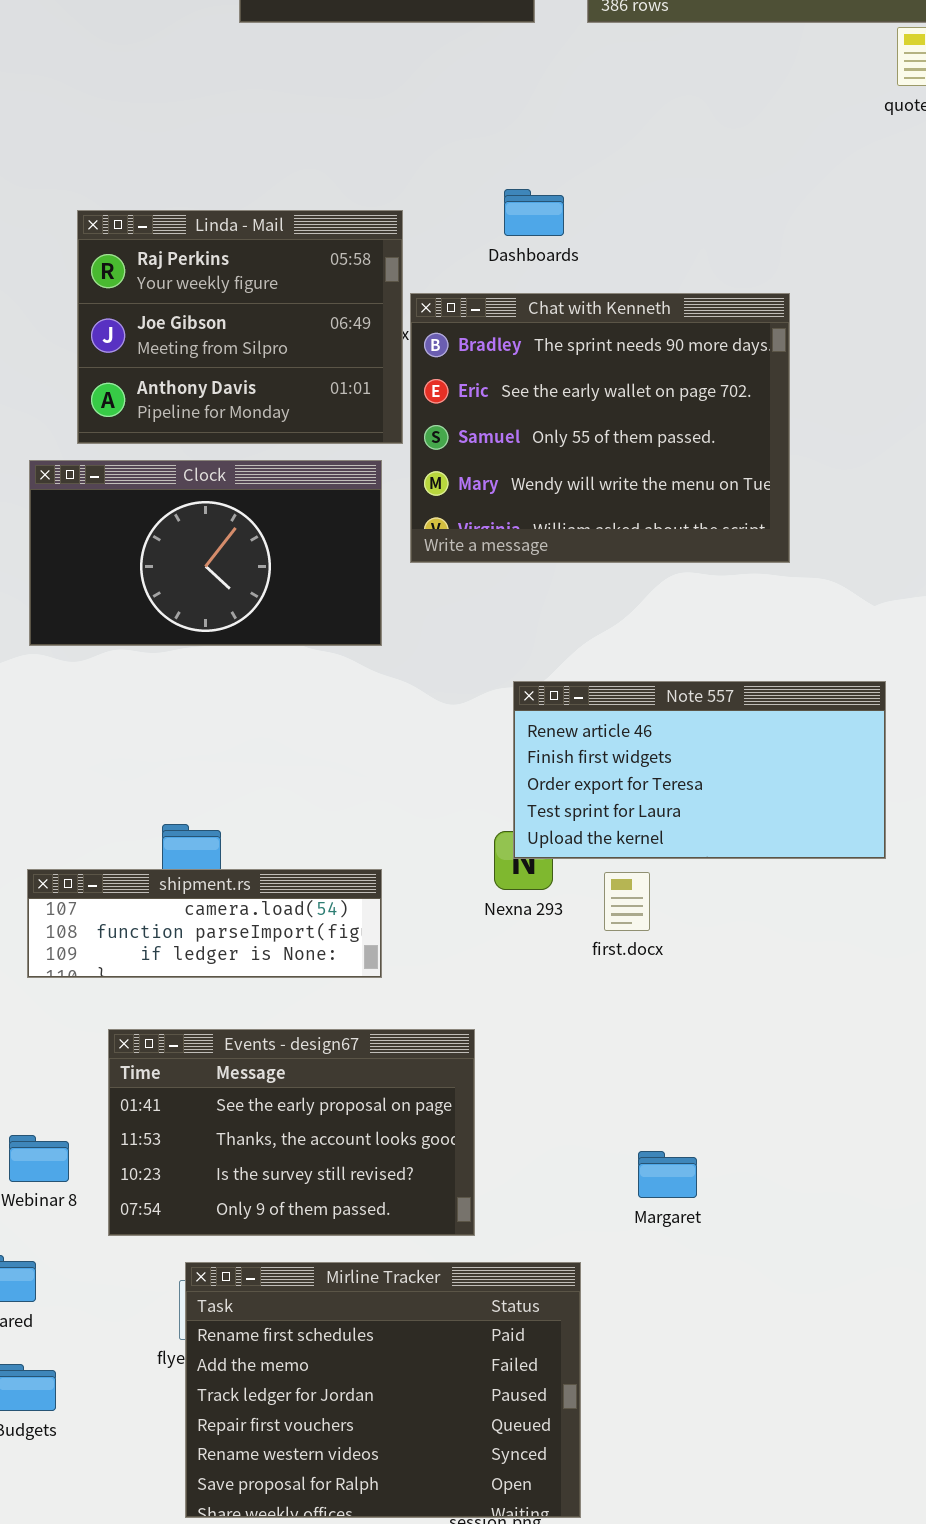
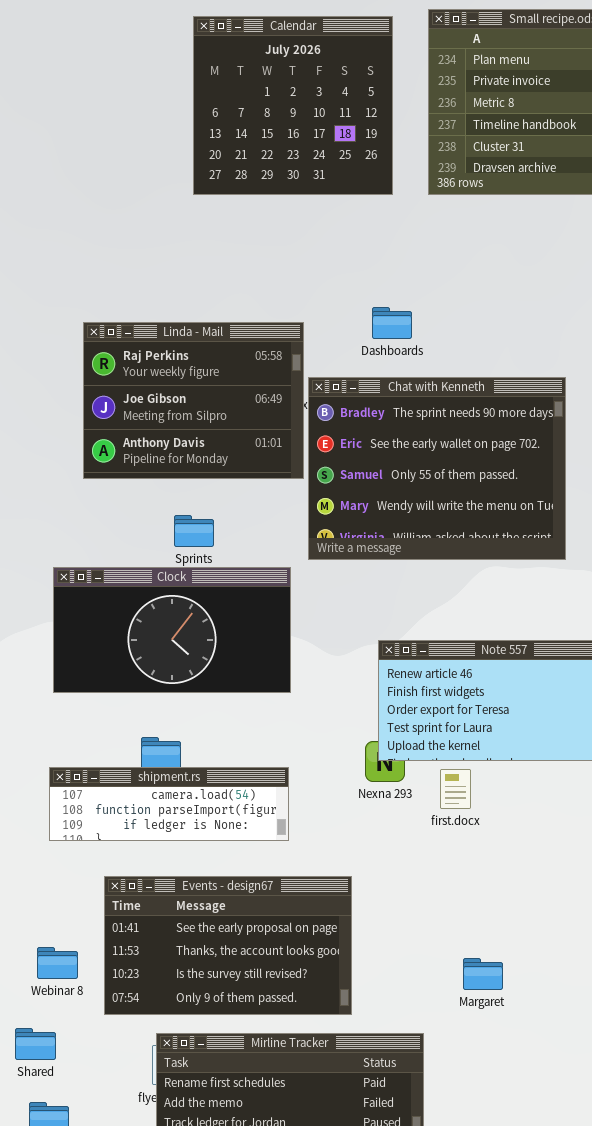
Clock: [29,460,382,646] -> [53,567,291,693], moved

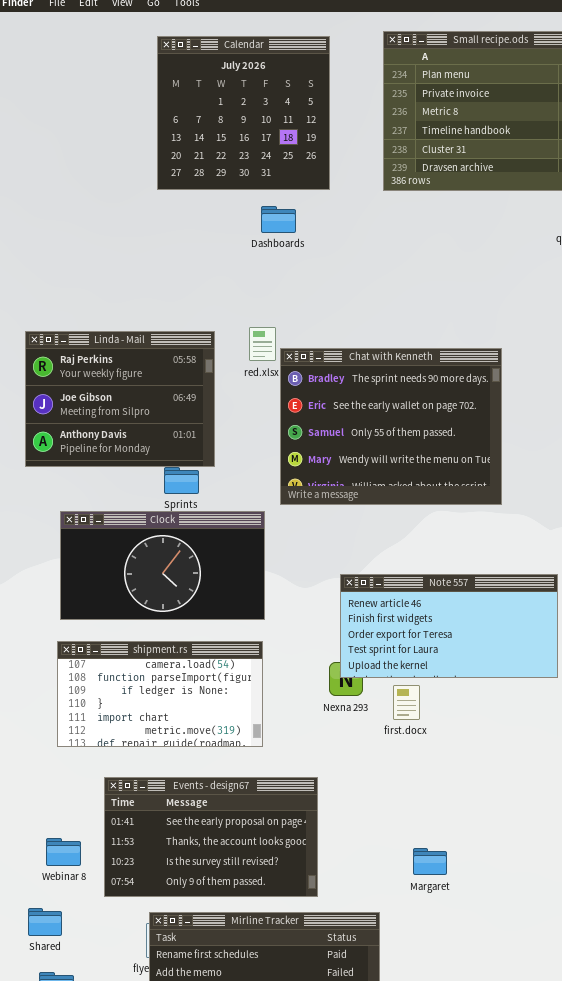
Calendar: [193,16,393,195] -> [157,36,330,190], moved
Dashboards: [372,307,412,339] -> [261,206,296,233], moved
Linda - Mail: [83,322,304,479] -> [25,331,215,467], moved
shipment.rs: [49,767,289,841] -> [57,641,263,747], resized

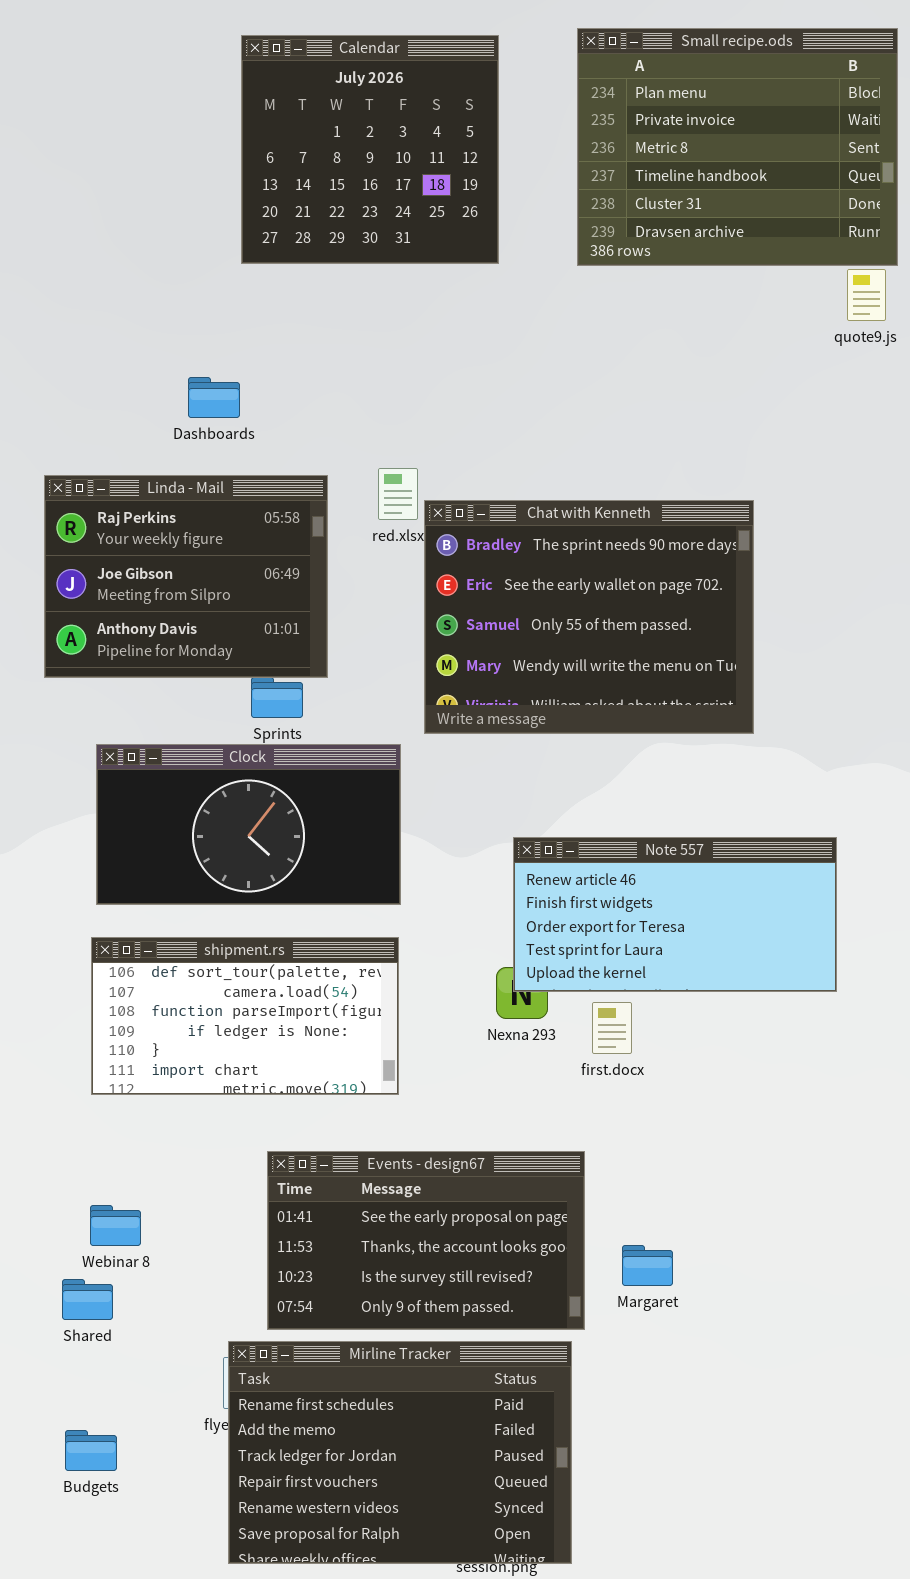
Dashboards: [261,206,296,233] -> [188,377,240,418], moved
shipment.rs: [57,641,263,747] -> [91,937,399,1095], scrolled up 1 row
Events - design67: [104,777,318,897] -> [267,1151,585,1330], moved
Webinar 8: [46,838,81,866] -> [90,1205,141,1246], moved
Shared: [28,908,62,936] -> [62,1279,113,1320], moved

